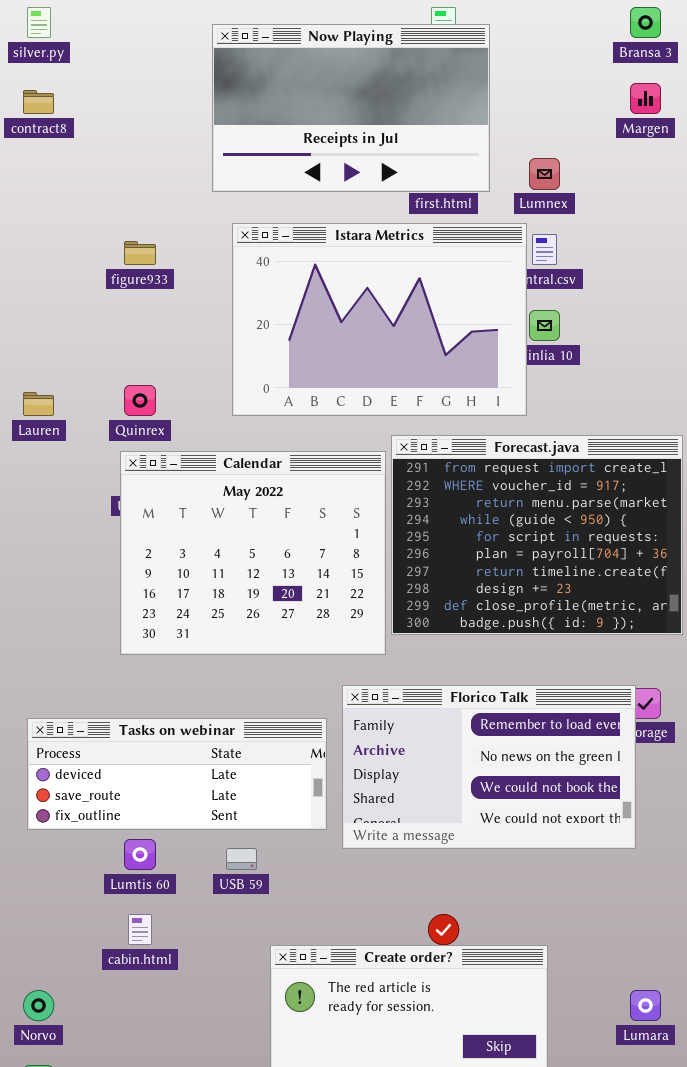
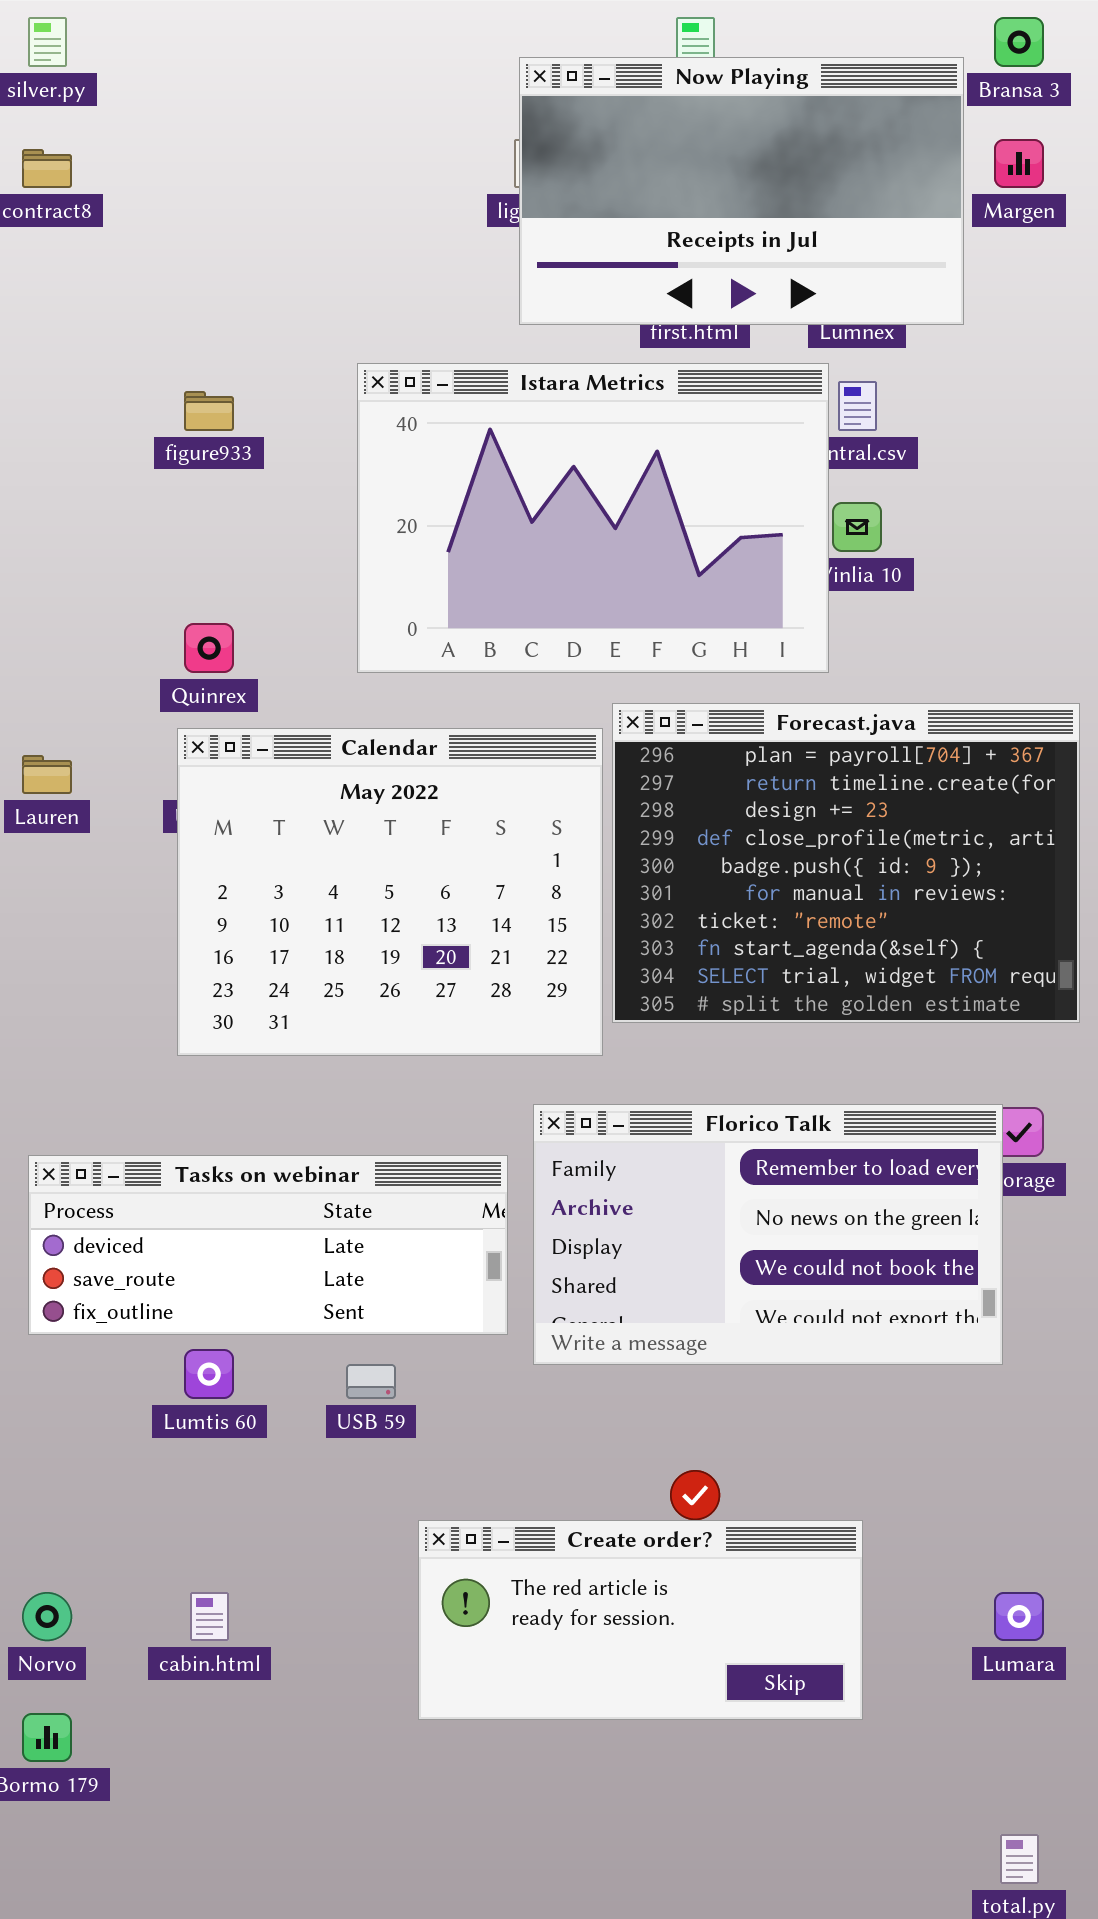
Now Playing: [212,24,490,192] -> [519,57,964,325], moved
Lauren: [23,392,54,416] -> [22,755,72,794], moved
Forecast.java: [391,435,683,635] -> [612,703,1080,1023], scrolled down 5 rows
cabin.html: [128,914,152,945] -> [190,1592,229,1641], moved

